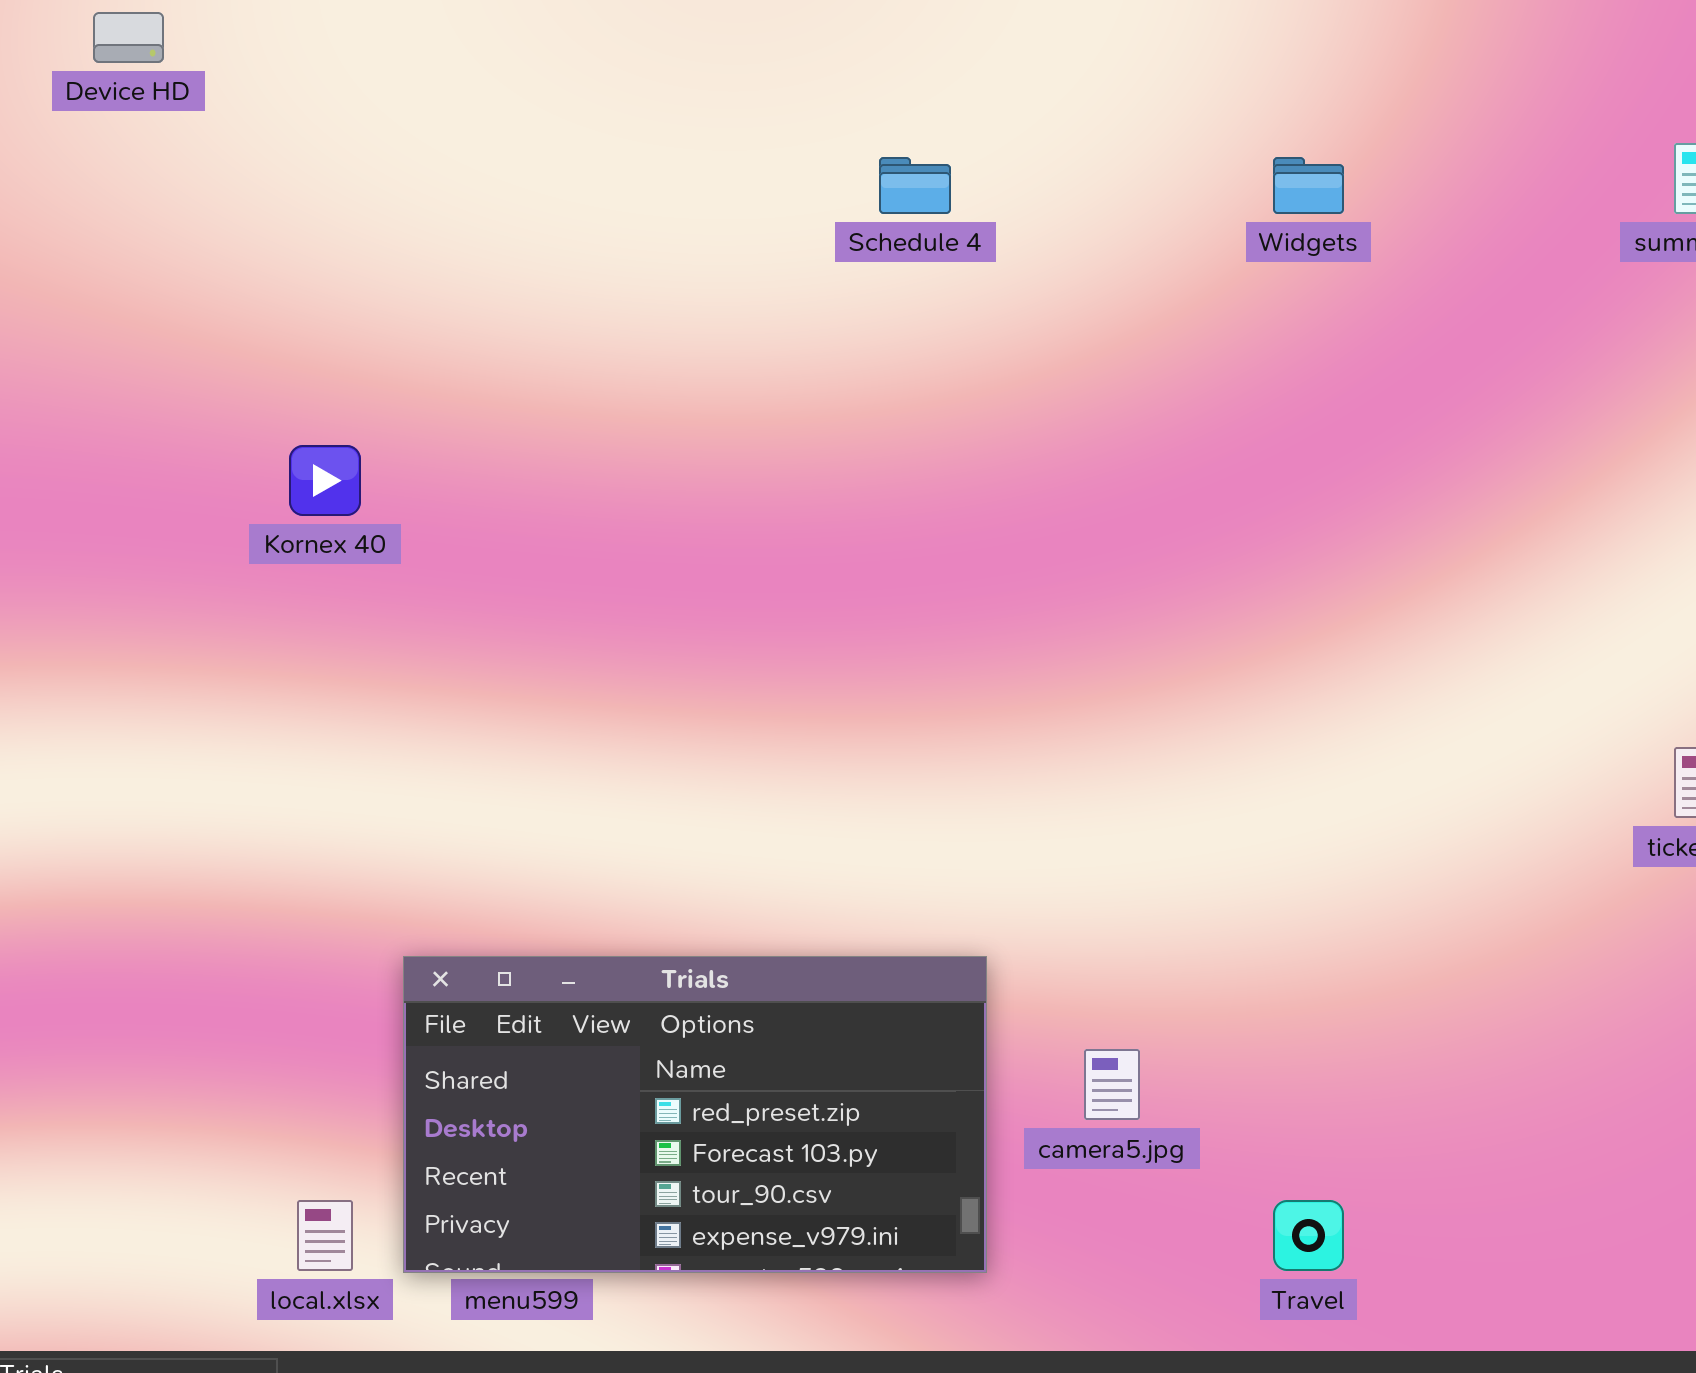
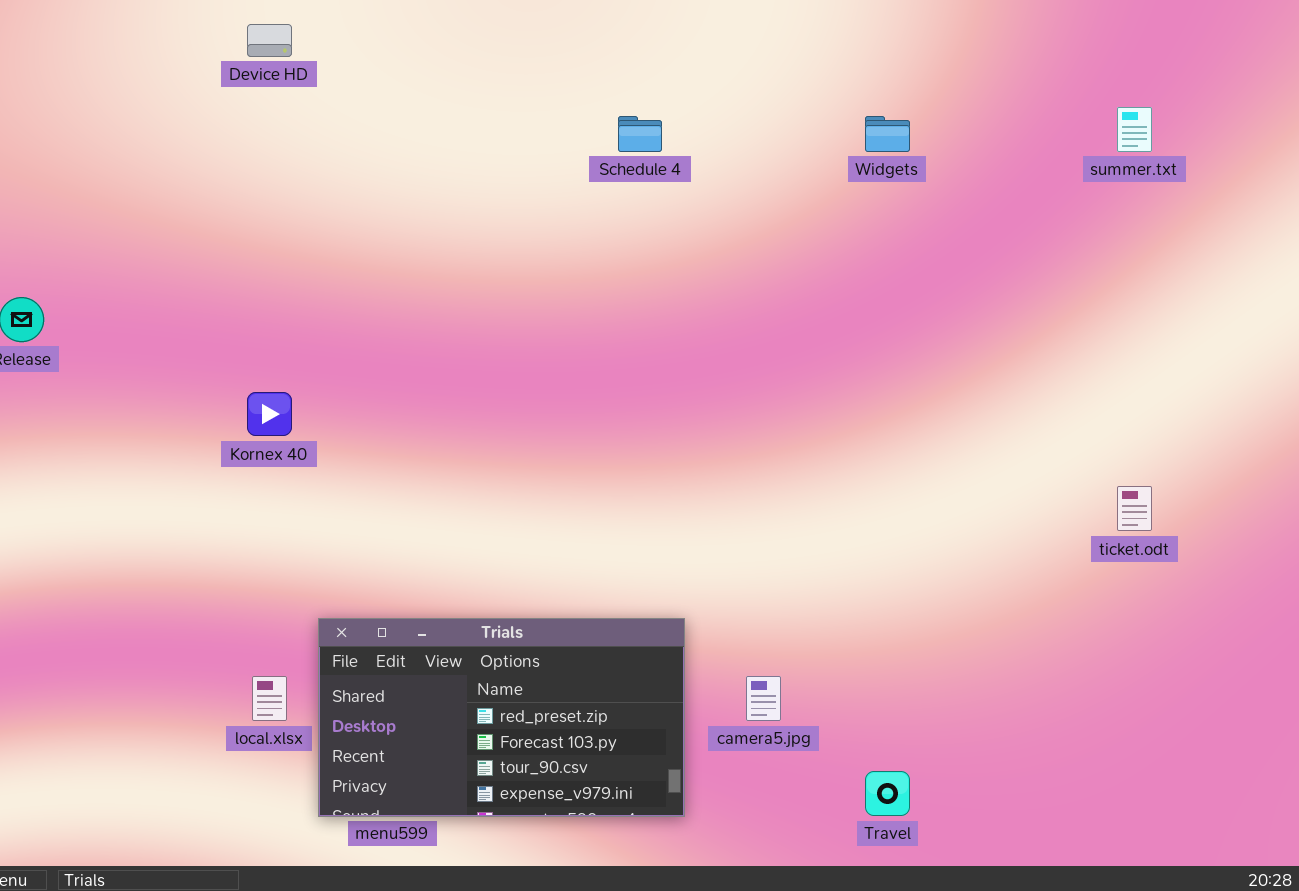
Device HD: [93,12,164,63] -> [247,24,292,57], moved
Kornex 40: [289,445,361,516] -> [247,392,292,436], moved
local.xlsx: [297,1200,353,1271] -> [252,676,287,721], moved

